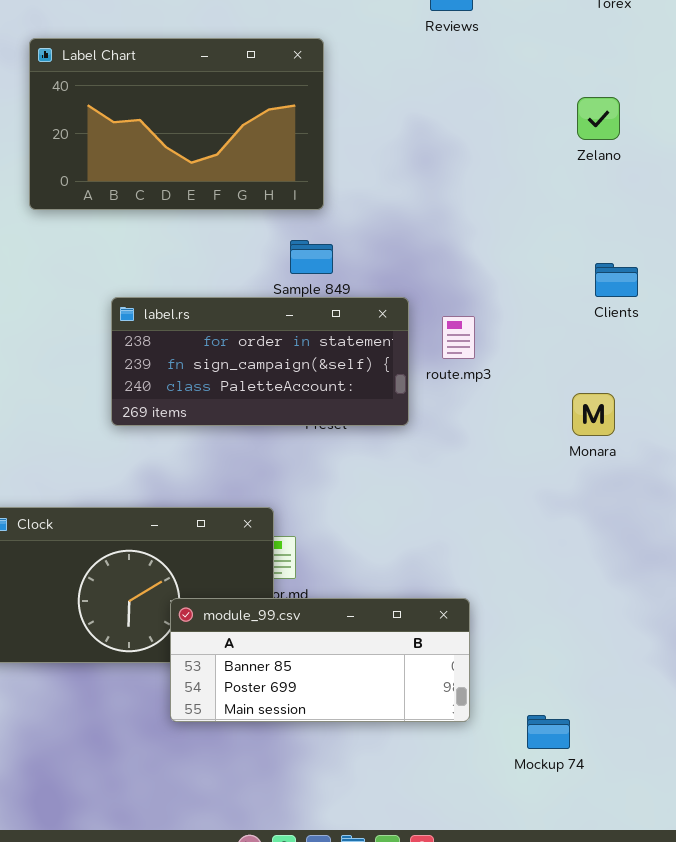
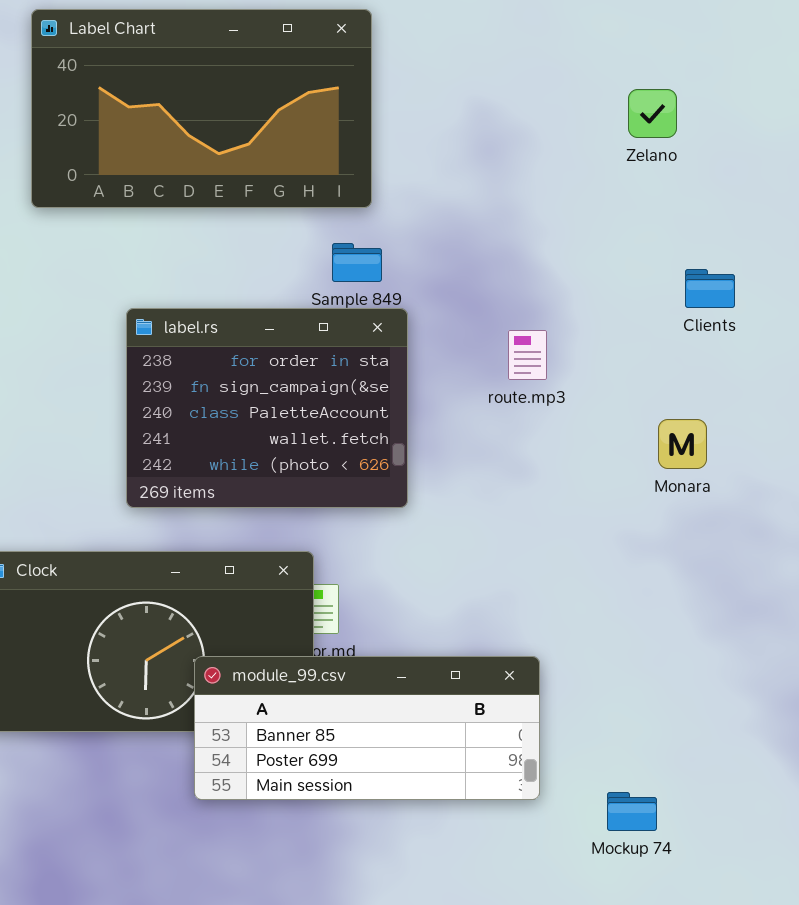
Zelano: [577,97,620,140] -> [628,89,677,138], moved
label.rs: [111,297,409,426] -> [126,308,408,508], resized

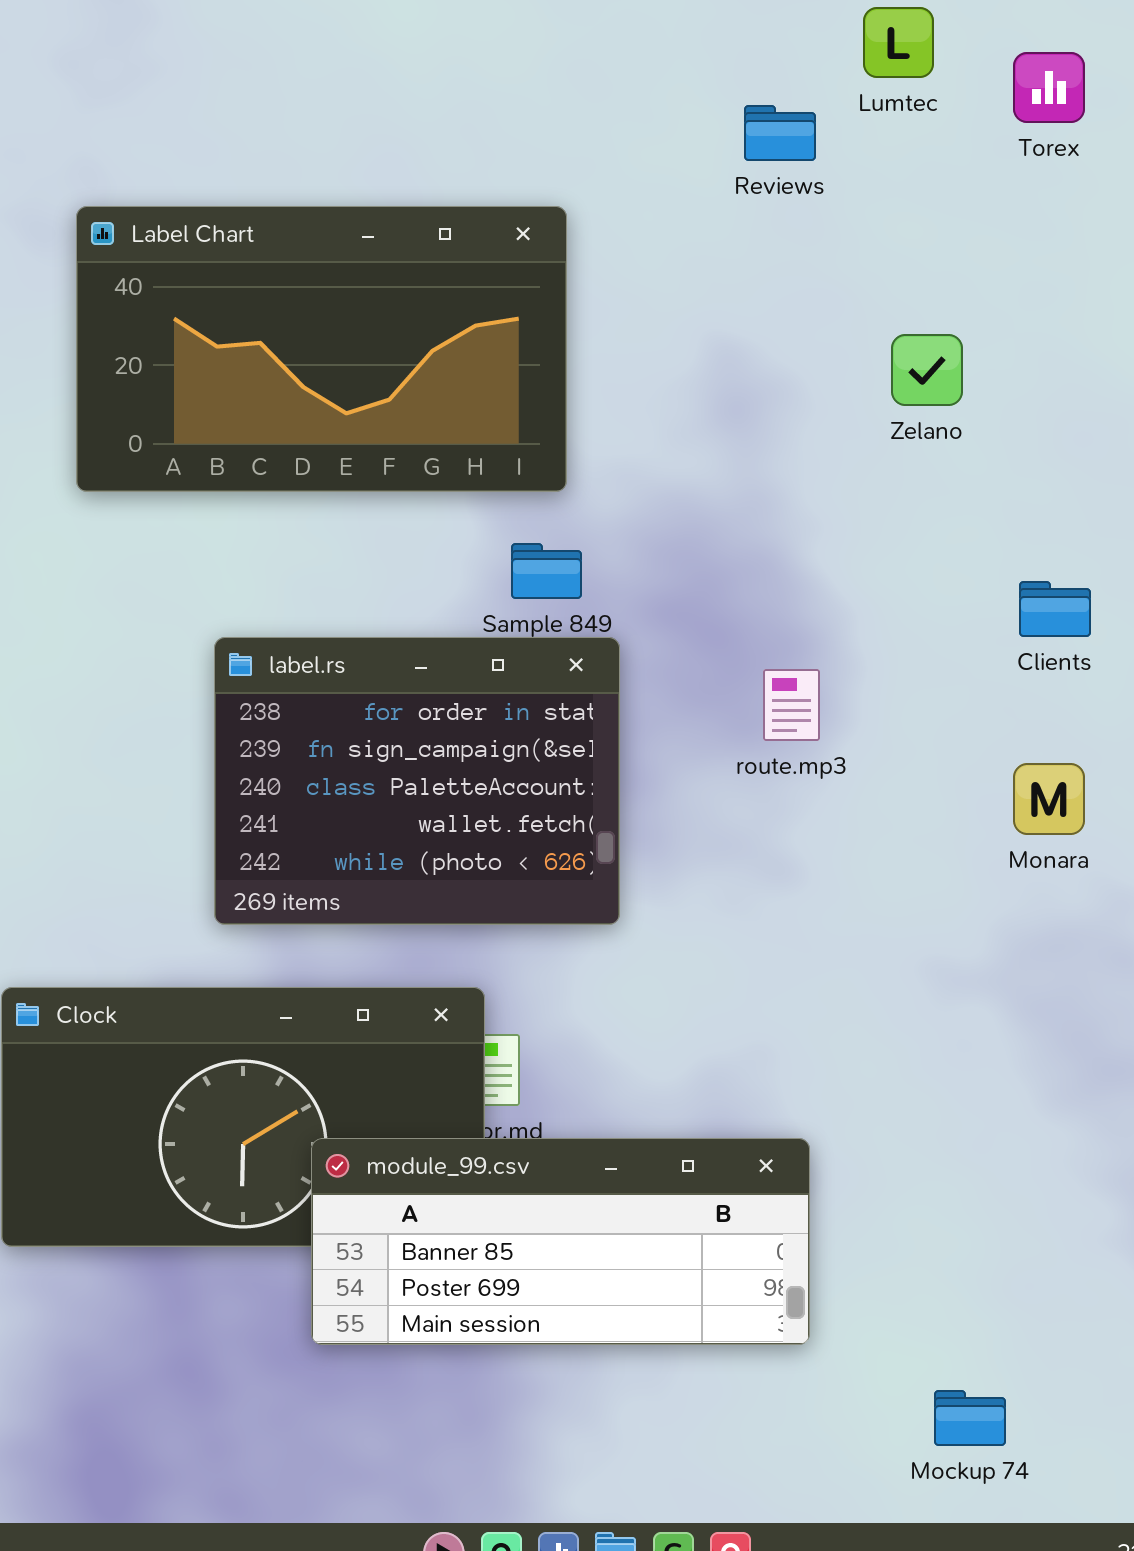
Zelano: [628,89,677,138] -> [891,334,963,406], moved
Monara: [658,419,707,469] -> [1013,763,1085,835], moved
Mockup 74: [607,792,657,831] -> [934,1390,1006,1446], moved

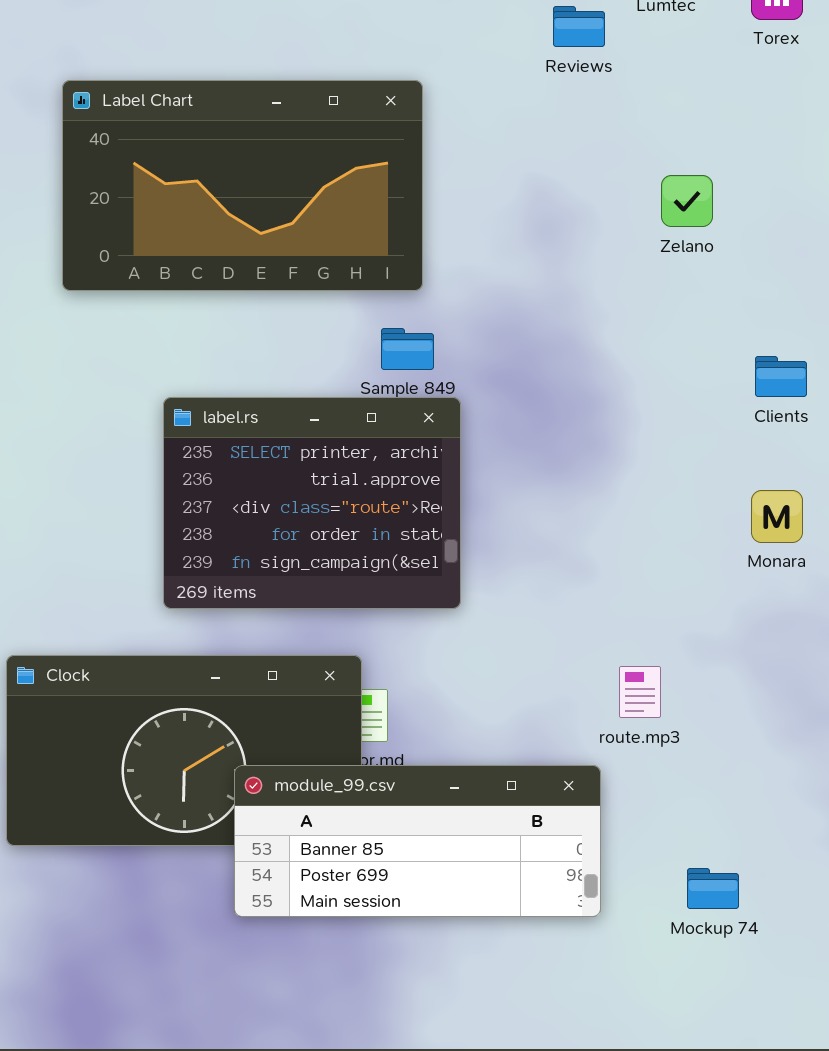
label.rs: [214,637,620,925] -> [163,397,461,609], scrolled up 3 rows
route.mp3: [763,669,820,741] -> [619,666,661,718], moved
Mockup 74: [934,1390,1006,1446] -> [687,868,739,909], moved

